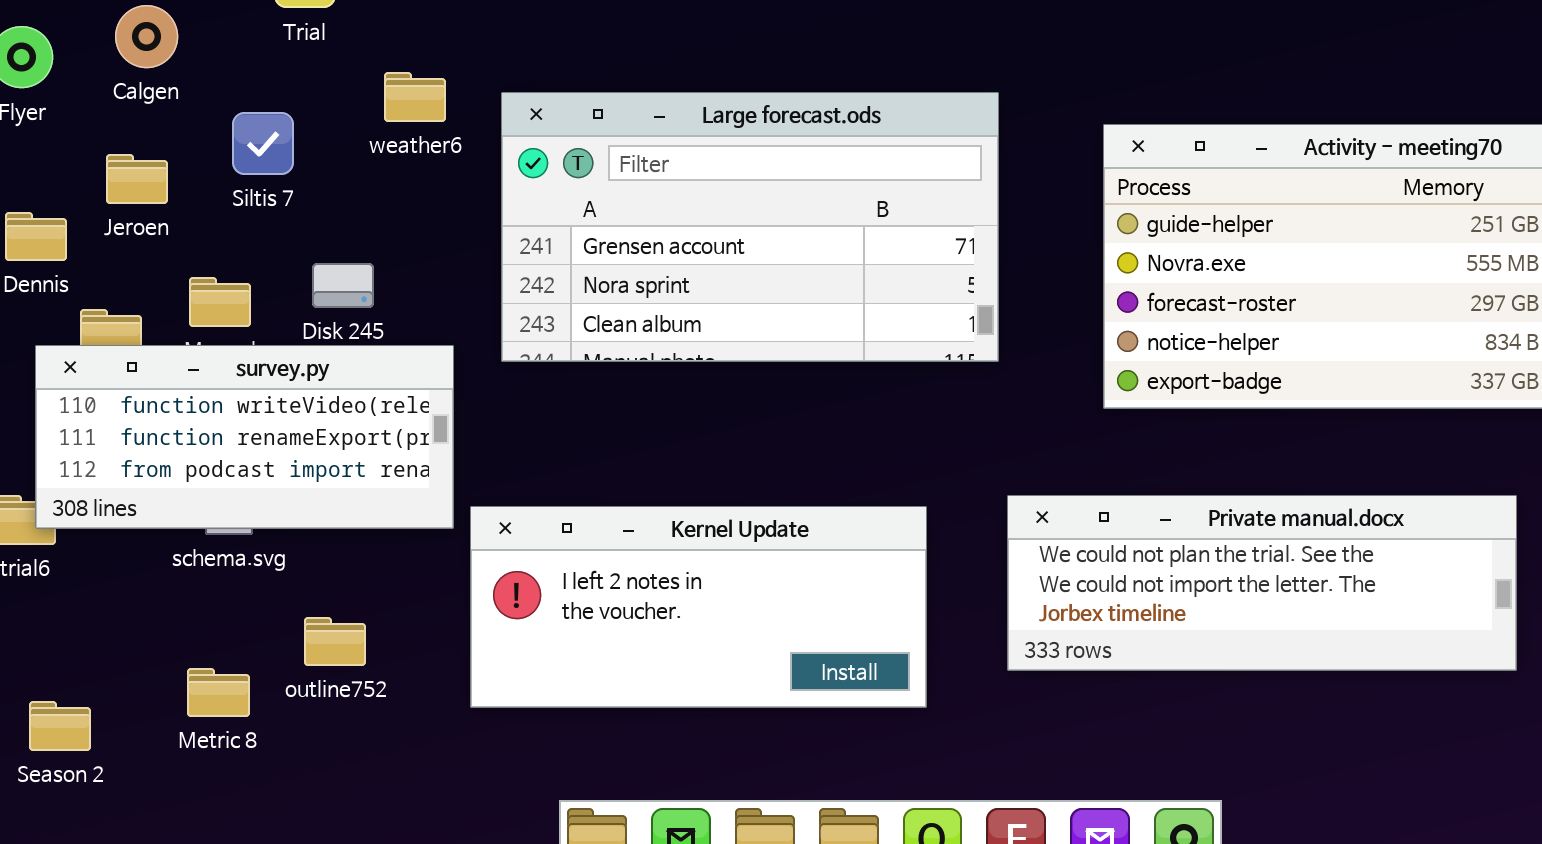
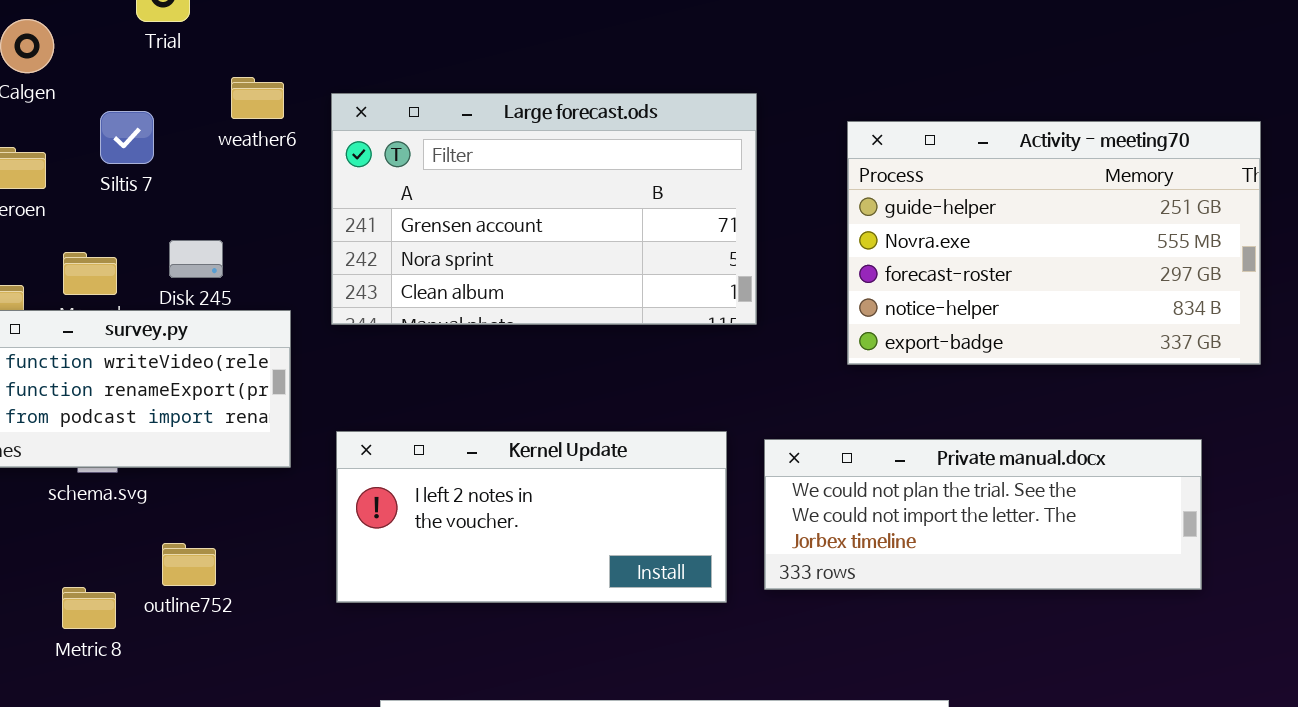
Kernel Update: [470,506,927,708] -> [336,431,727,603], moved

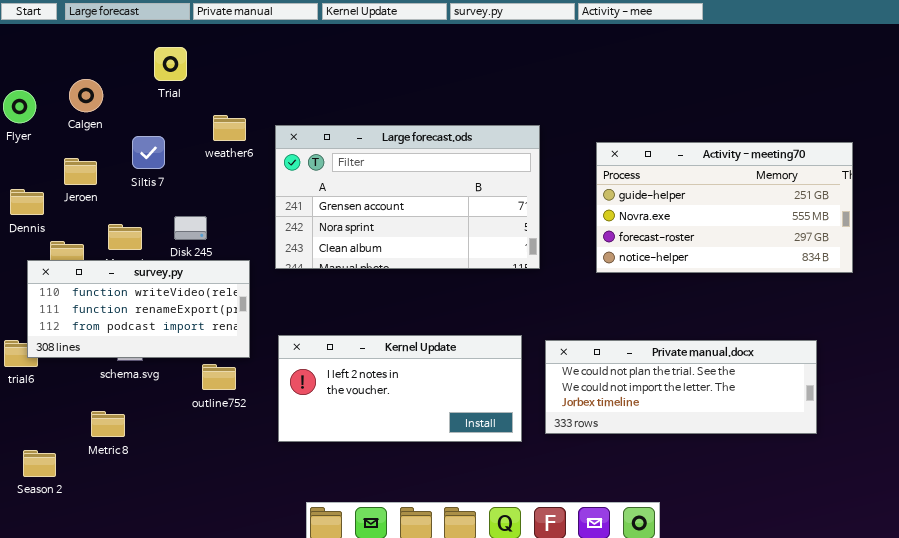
Activity - meeting70: [847,121,1261,365] -> [596,142,853,273], resized
outline752: [162,543,216,586] -> [202,364,236,390], moved
Metric 8: [62,587,116,629] -> [91,411,125,437], moved

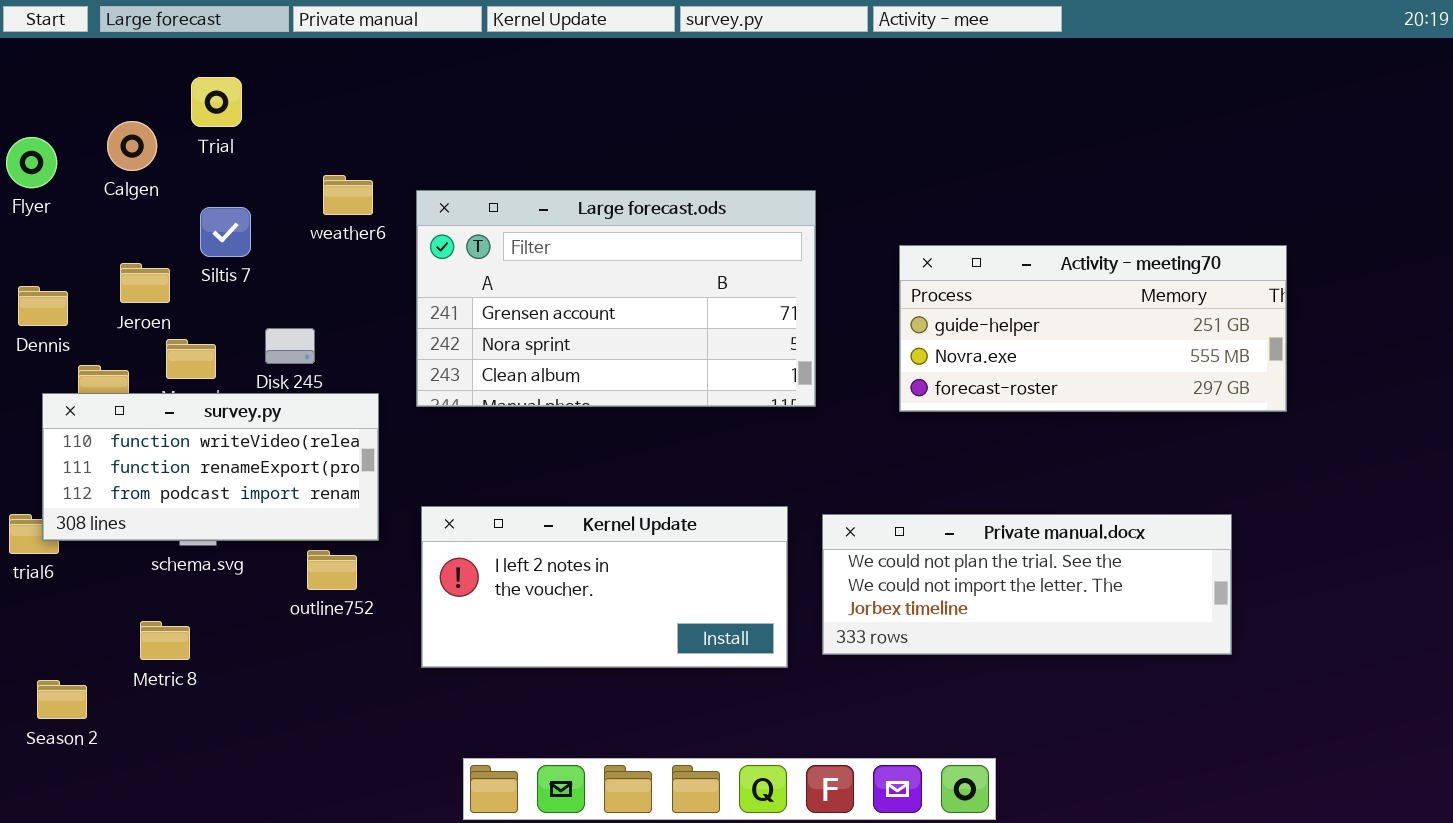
Trial: [154,47,187,81] -> [191,77,242,127], moved
Activity - meeting70: [596,142,853,273] -> [899,245,1287,412], resized
Jeroen: [64,158,97,185] -> [120,263,170,303], moved

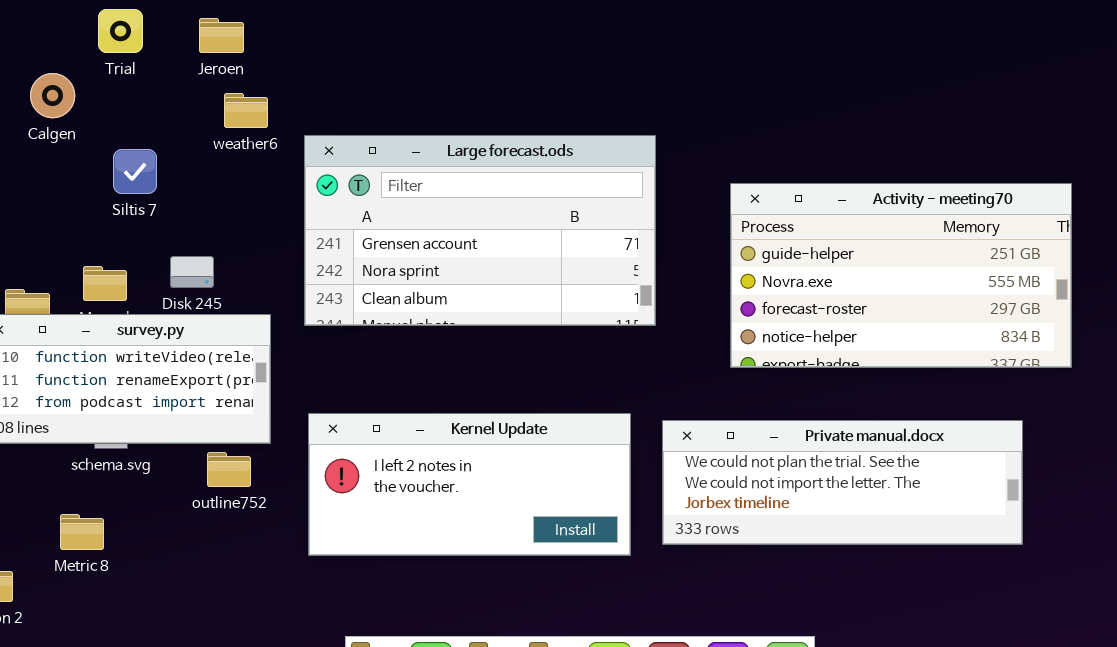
Trial: [191,77,242,127] -> [98,9,143,53], moved
weather6: [323,175,373,215] -> [224,93,268,128], moved
Activity - meeting70: [899,245,1287,412] -> [730,183,1072,368], resized
Jeroen: [120,263,170,303] -> [199,18,244,53], moved

